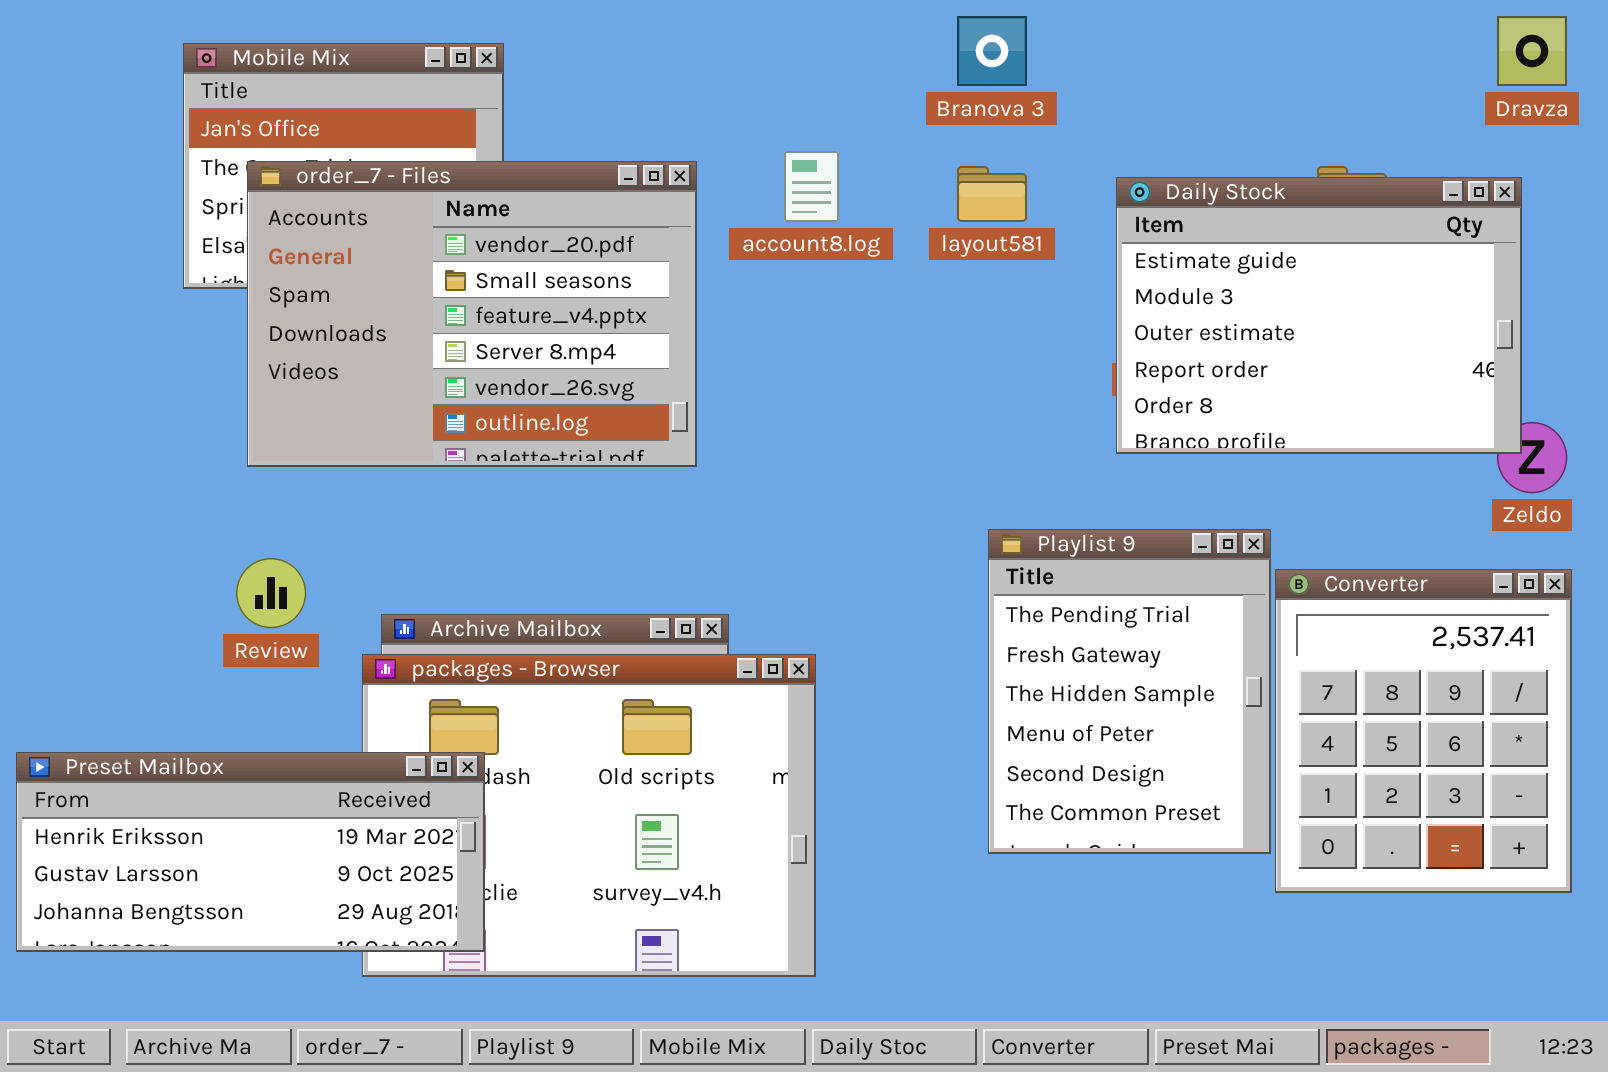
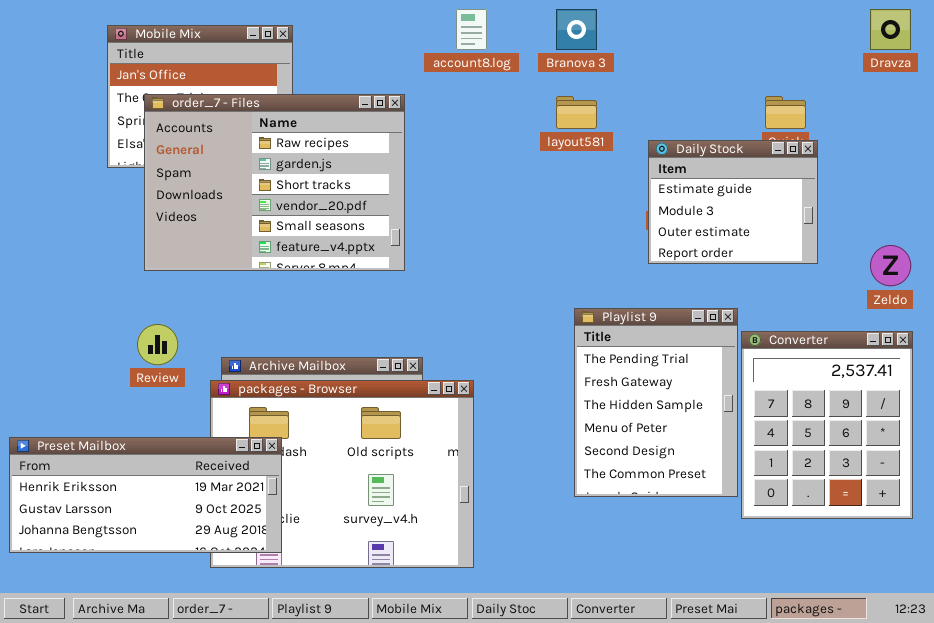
account8.log: [784,151,839,222] -> [456,9,487,50], moved
order_7 - Files: [247,161,697,467] -> [144,94,405,271], scrolled up 3 rows
Daily Stock: [1116,177,1522,454] -> [648,140,818,264], resized

